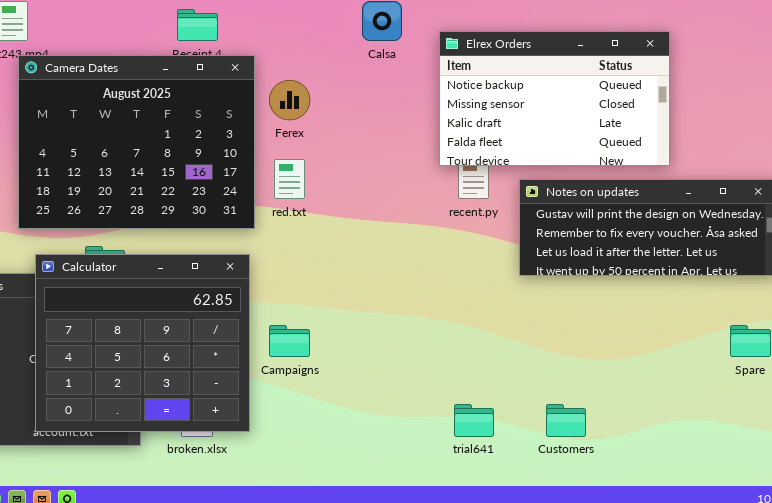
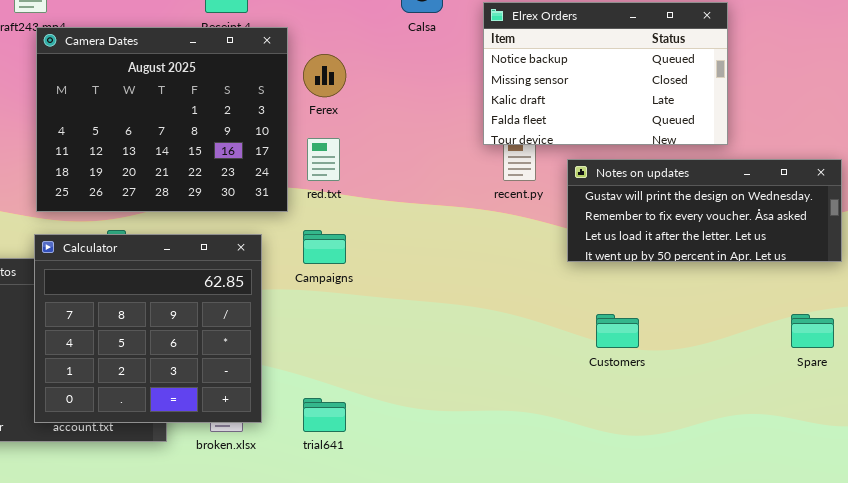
Calculator: [35,254,250,432] -> [34,234,262,423], moved
Campaigns: [269,325,310,357] -> [303,230,346,264], moved
trial641: [454,404,494,437] -> [303,398,346,432], moved
Customers: [546,404,586,437] -> [596,314,639,348], moved

